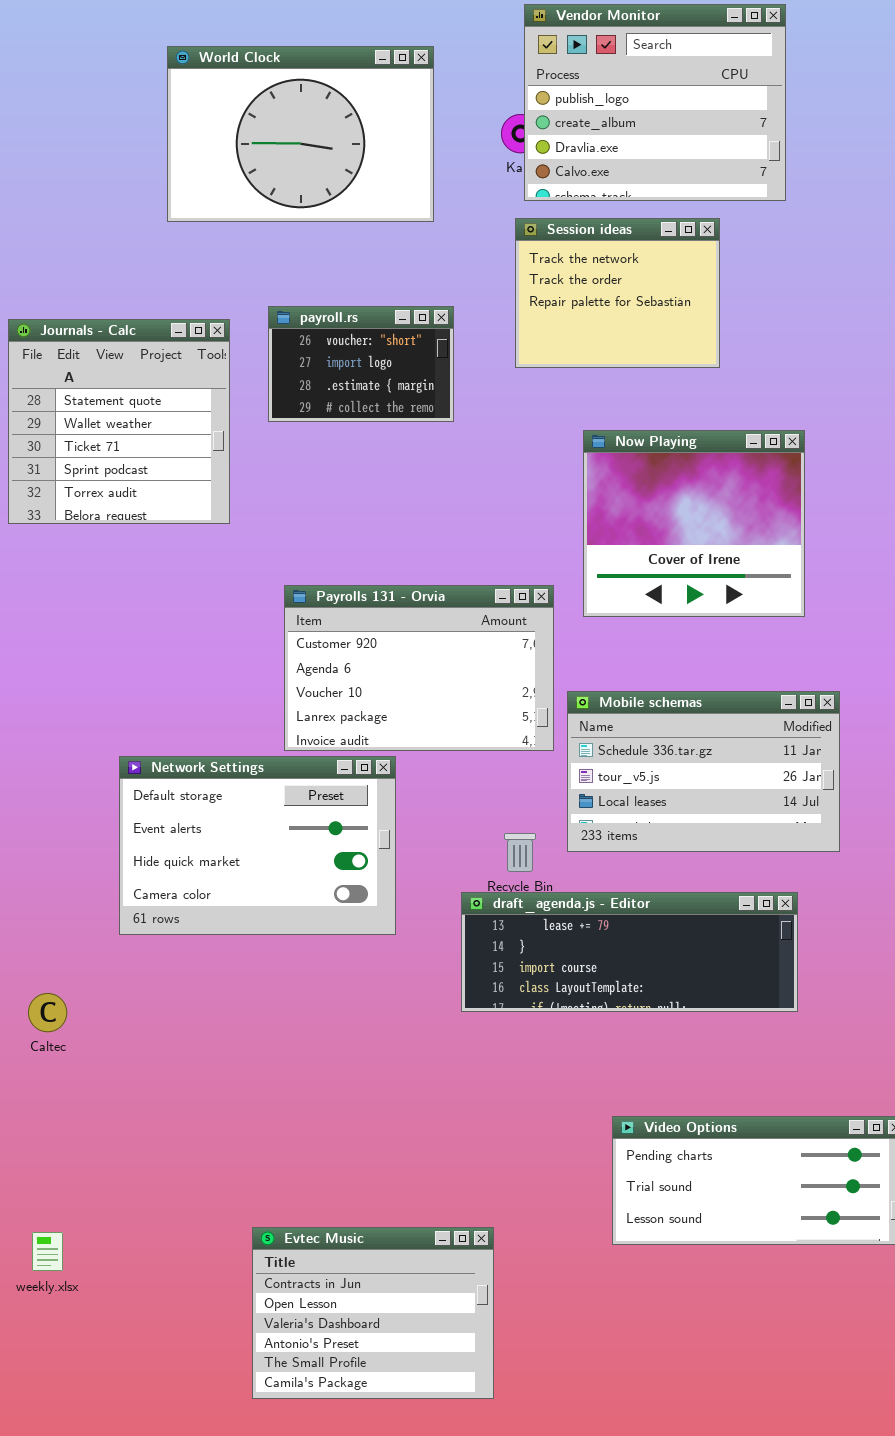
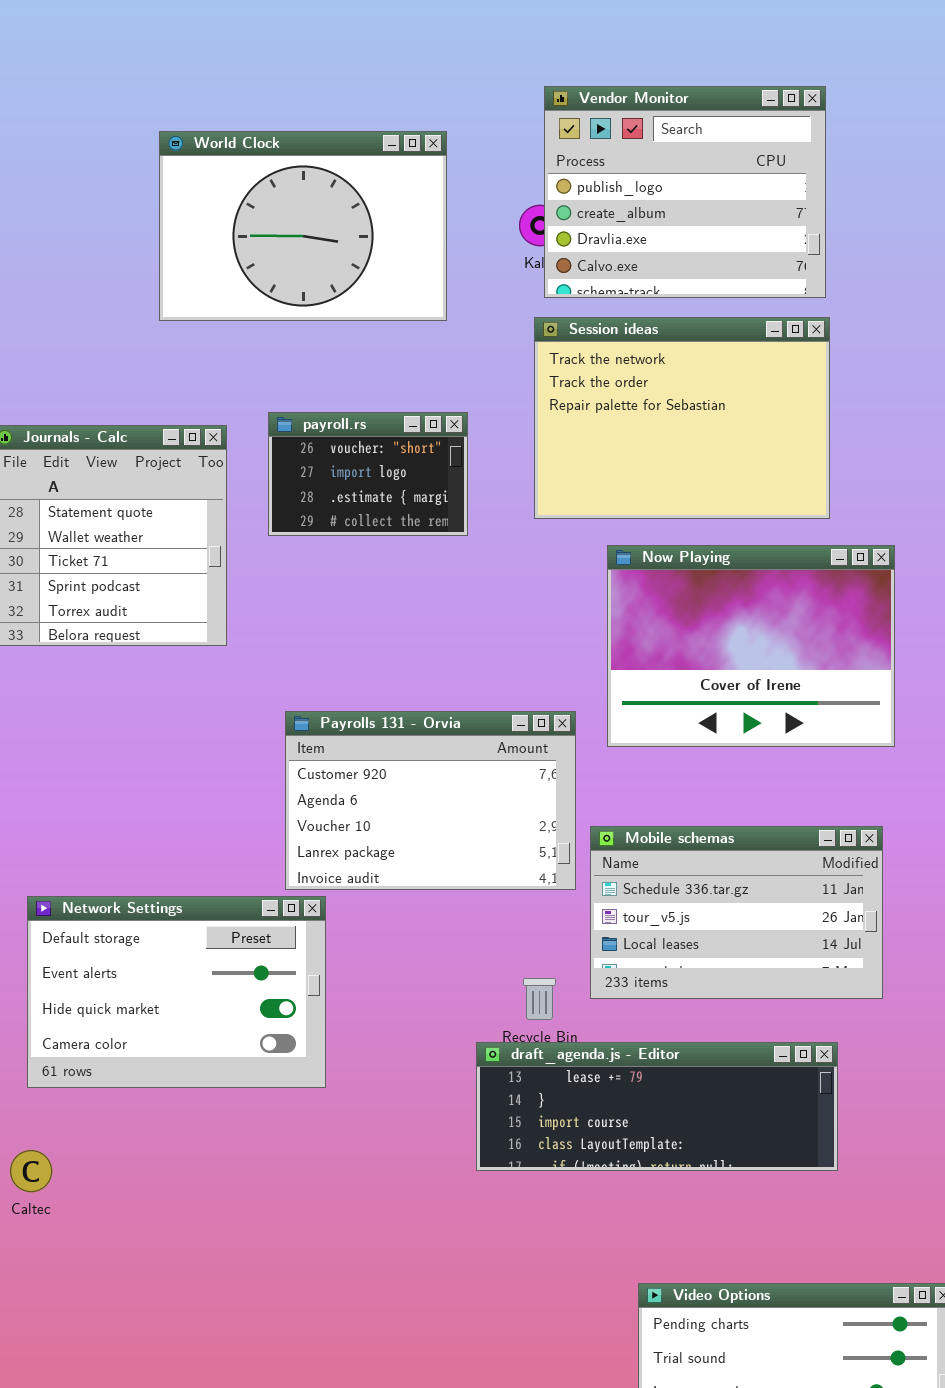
Session ideas: [515,218,720,368] -> [534,317,830,519], resized
Now Playing: [583,430,805,617] -> [607,545,895,747], resized
Network Settings: [119,756,396,935] -> [27,896,326,1088], moved

